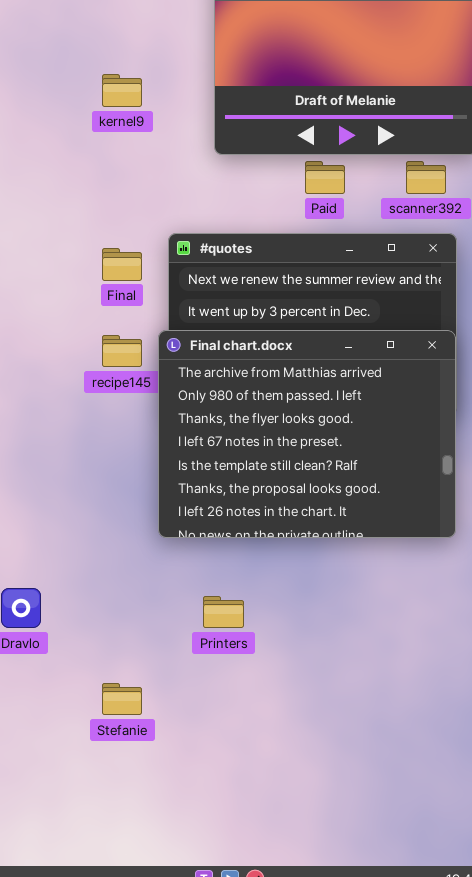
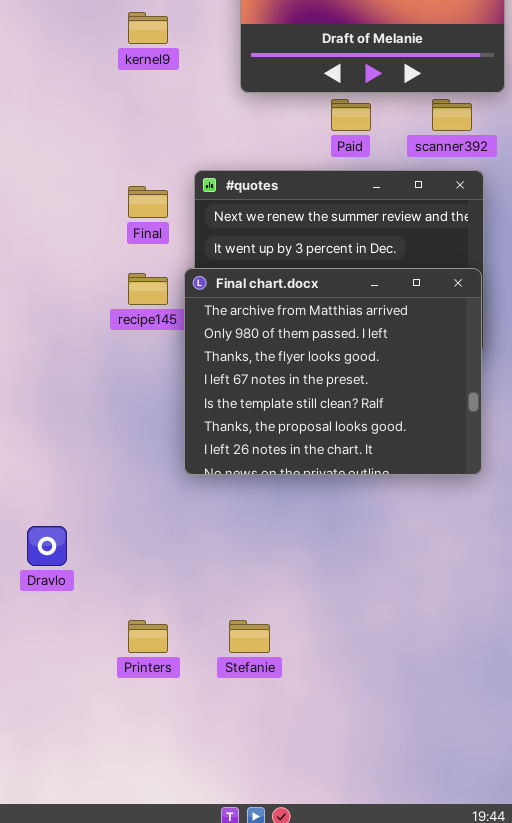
Printers: [203,596,244,628] -> [128,620,168,653], moved
Stefanie: [102,683,142,715] -> [229,620,270,653], moved

